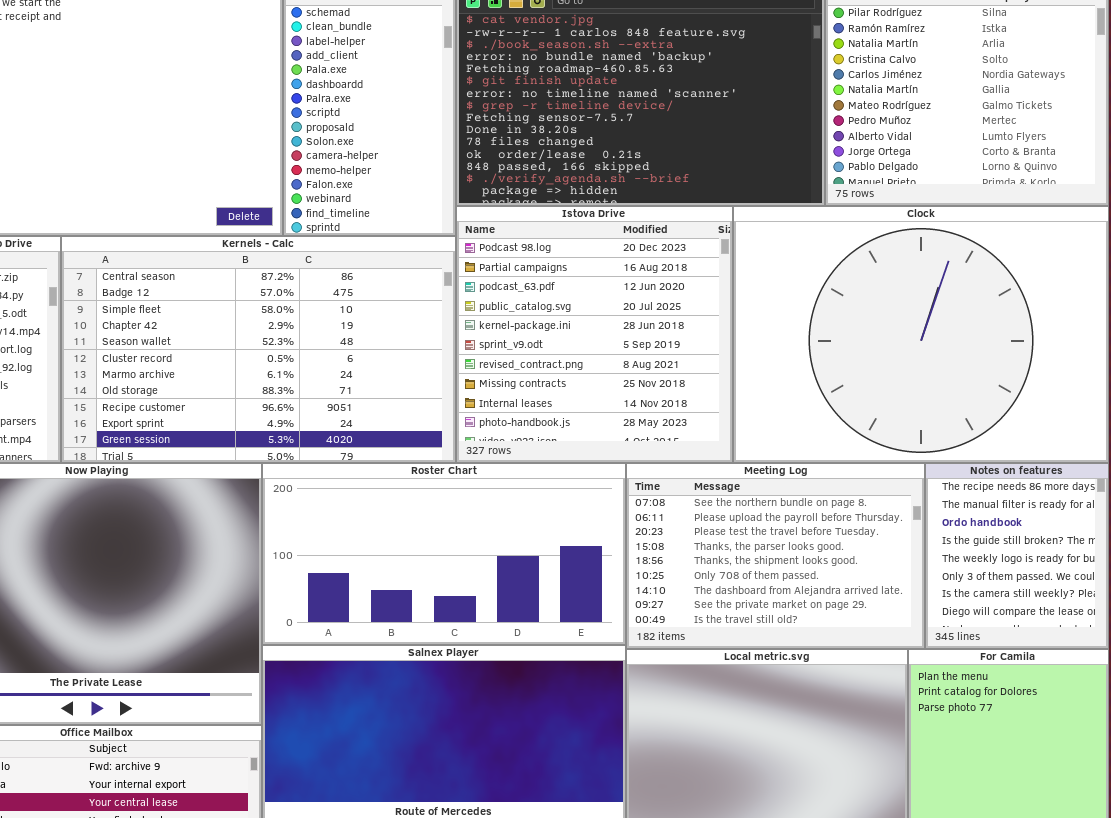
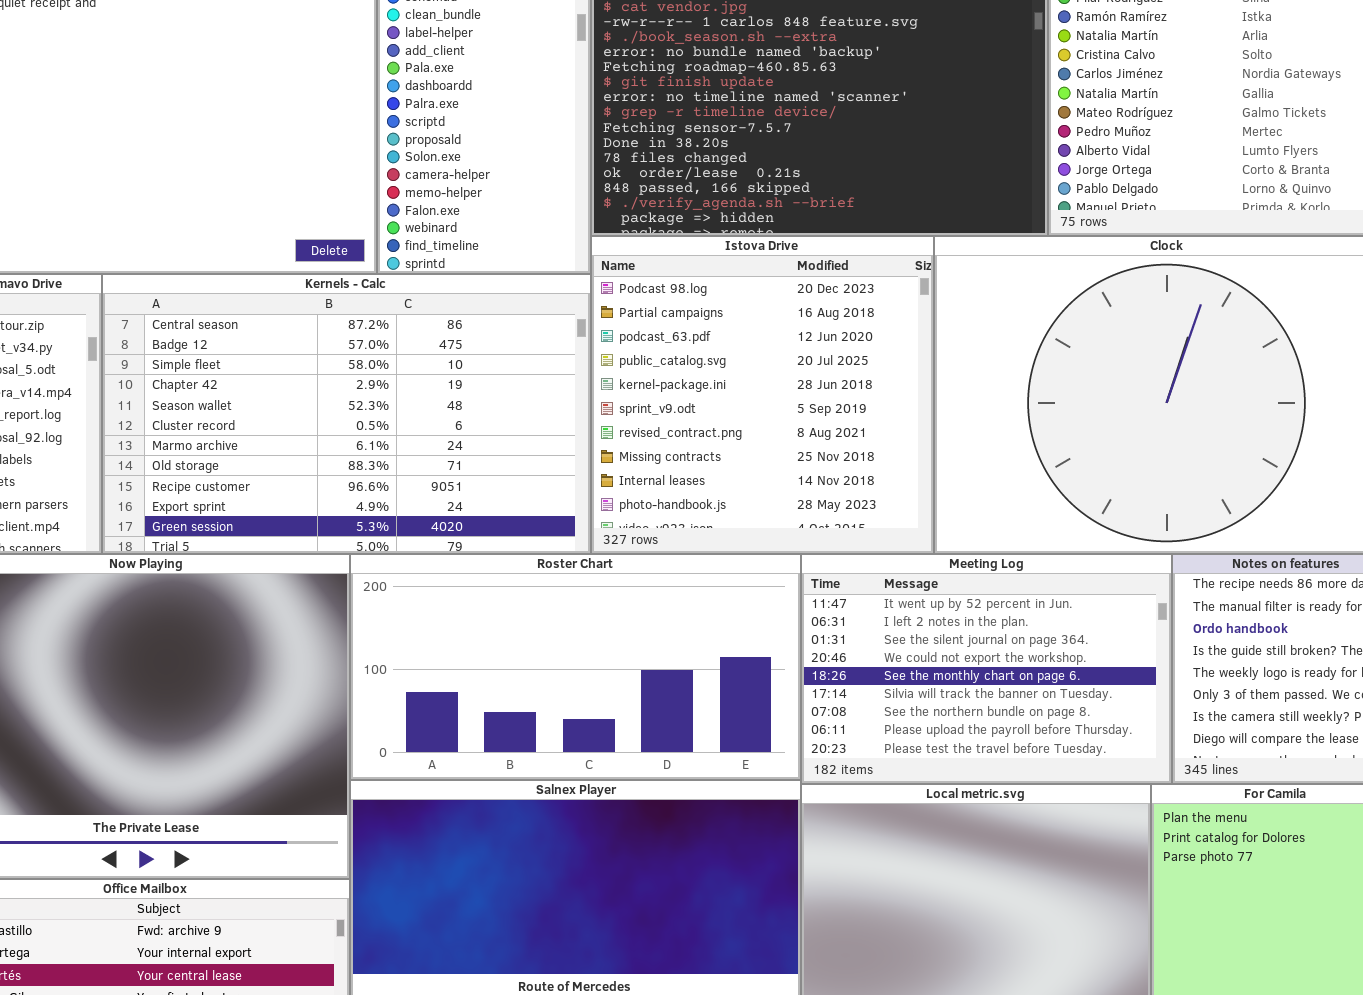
Meeting Log: [626,463,925,649] -> [801,554,1172,784], scrolled up 6 rows

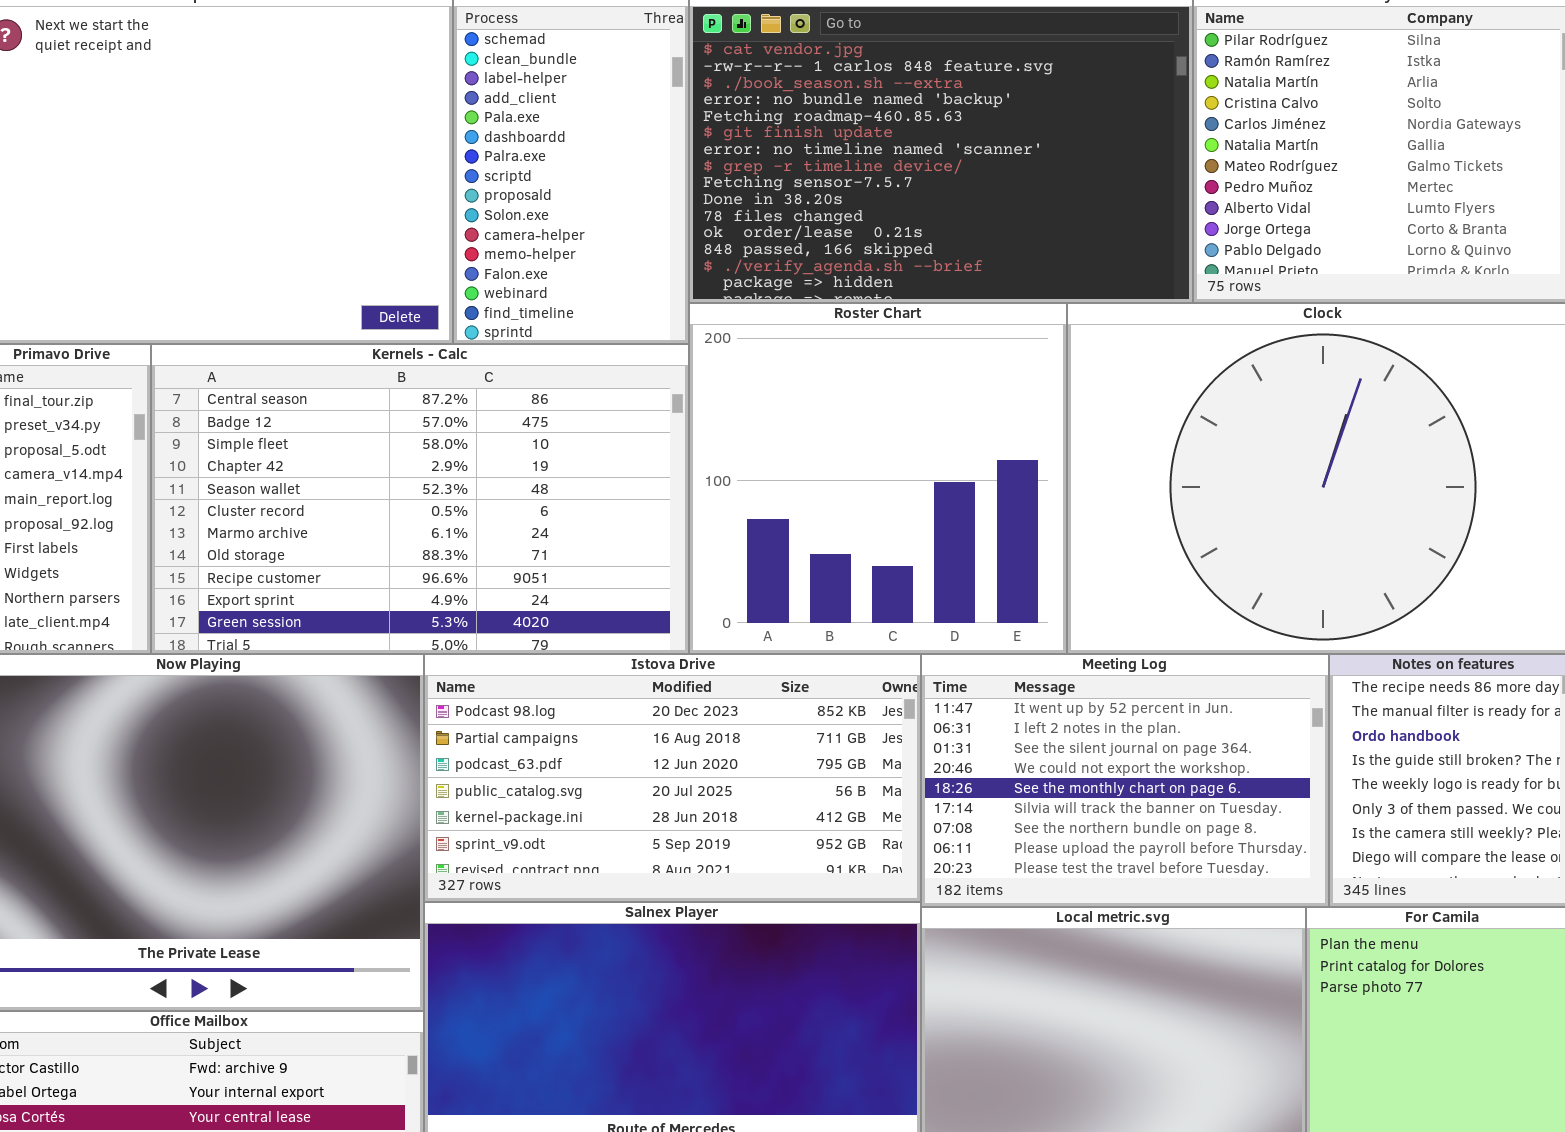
Istova Drive: [591,236,934,554] -> [424,654,921,902], moved, resized
Roster Chart: [350,554,801,780] -> [689,303,1067,654], moved, resized

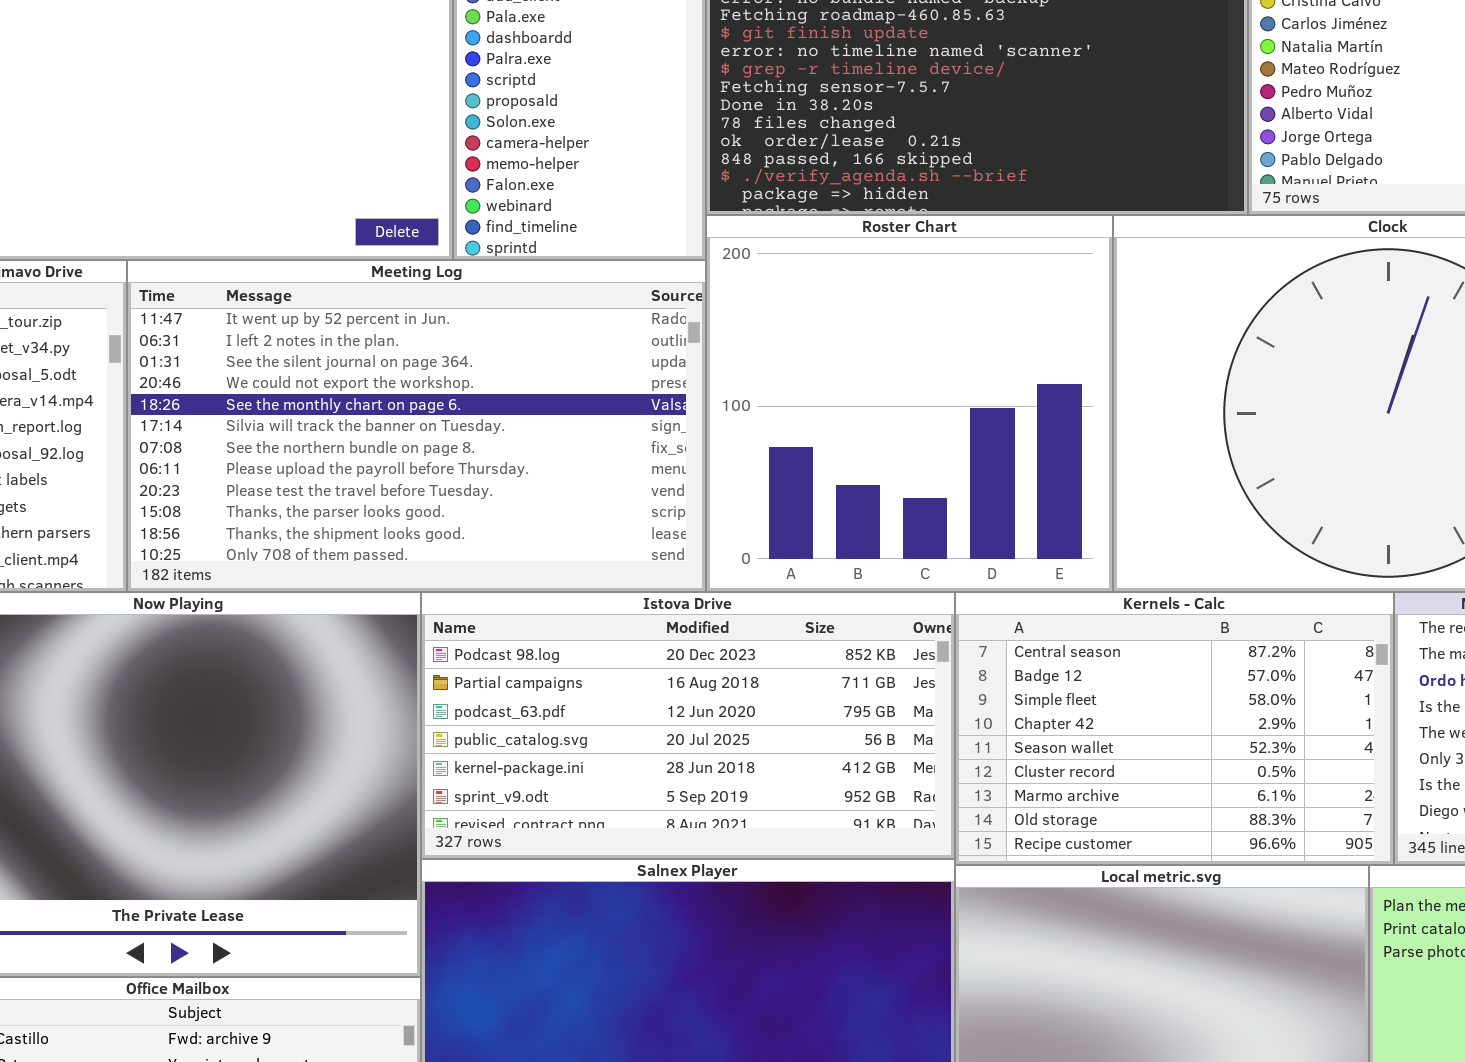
Kernels - Calc: [151,344,689,654] -> [955,592,1394,865], moved, resized
Meeting Log: [921,654,1329,907] -> [127,260,706,592], moved, resized

